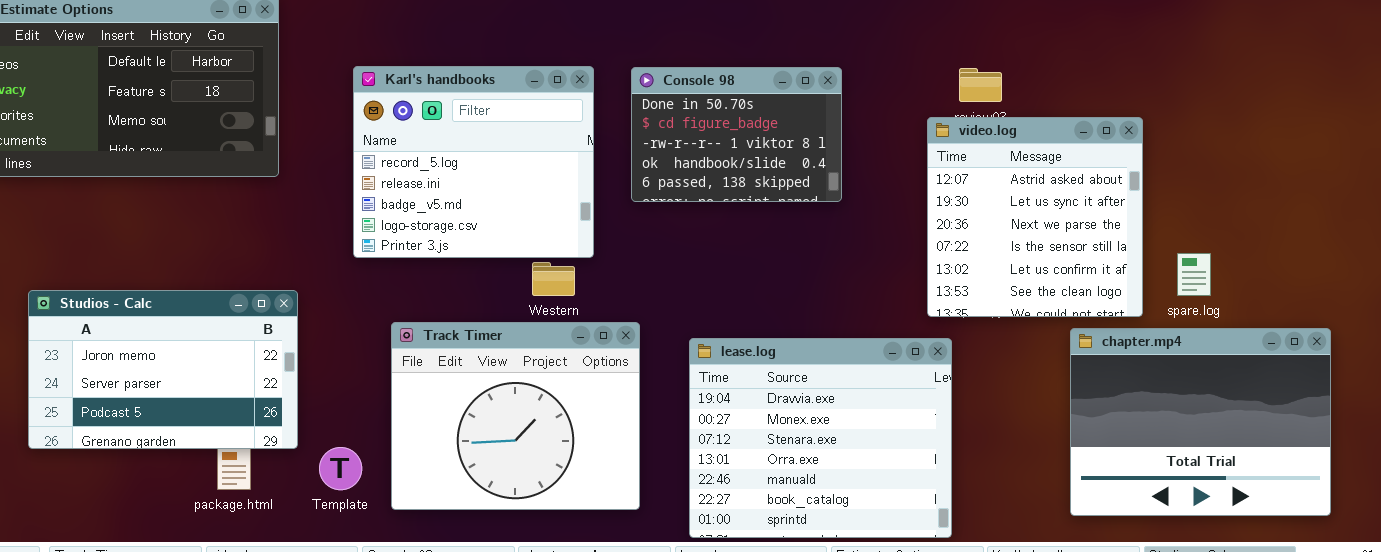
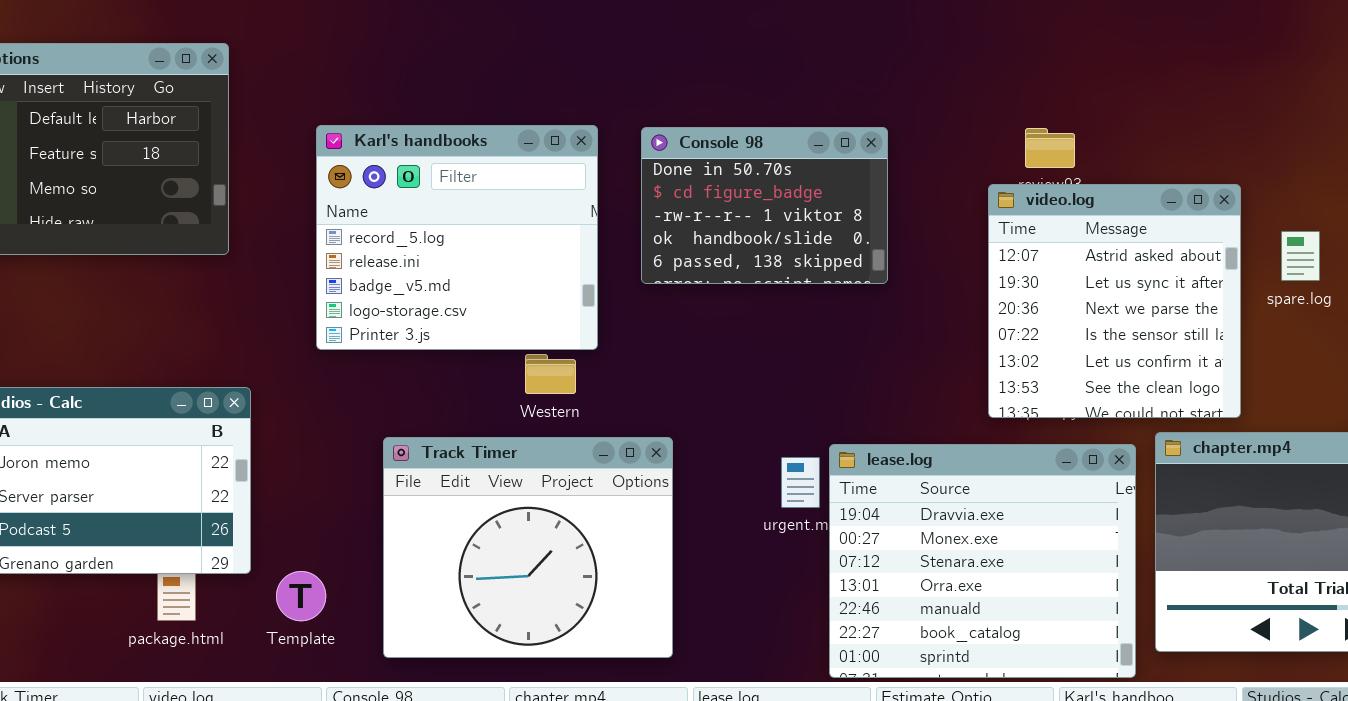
spare.log: [1177,253,1211,296] -> [1281,231,1320,281], moved
Track Timer: [391,322,640,510] -> [383,437,673,658], moved
lease.log: [689,338,952,538] -> [829,444,1136,678], moved

